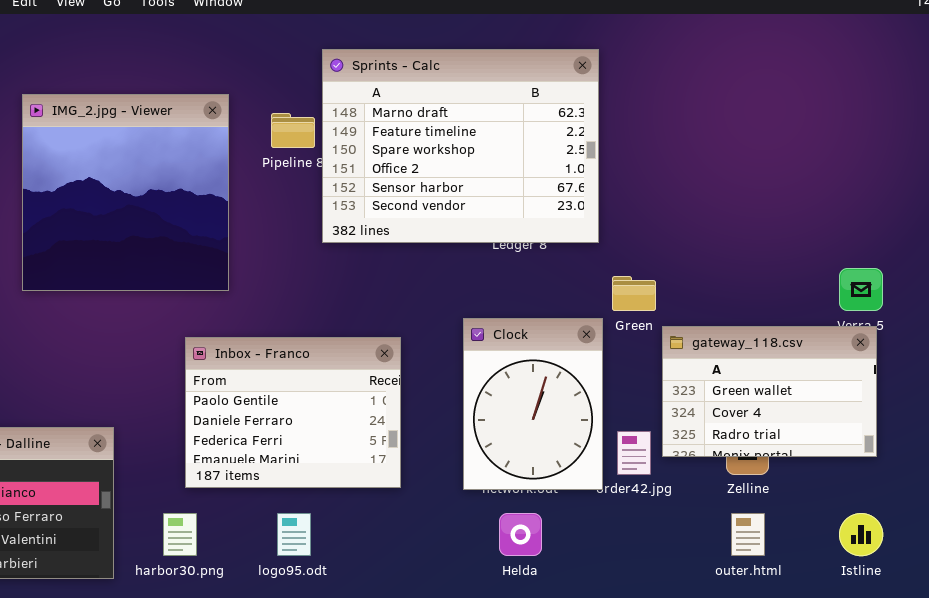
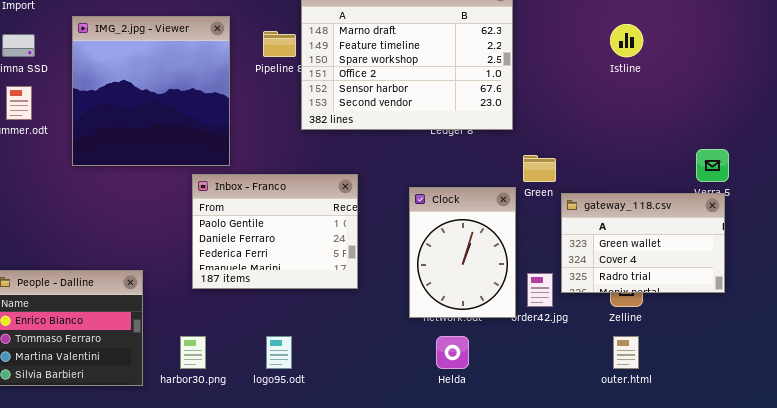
Inbox - Franco: [185,337,401,488] -> [192,174,358,289], moved
Istline: [839,513,883,556] -> [610,24,643,57], moved

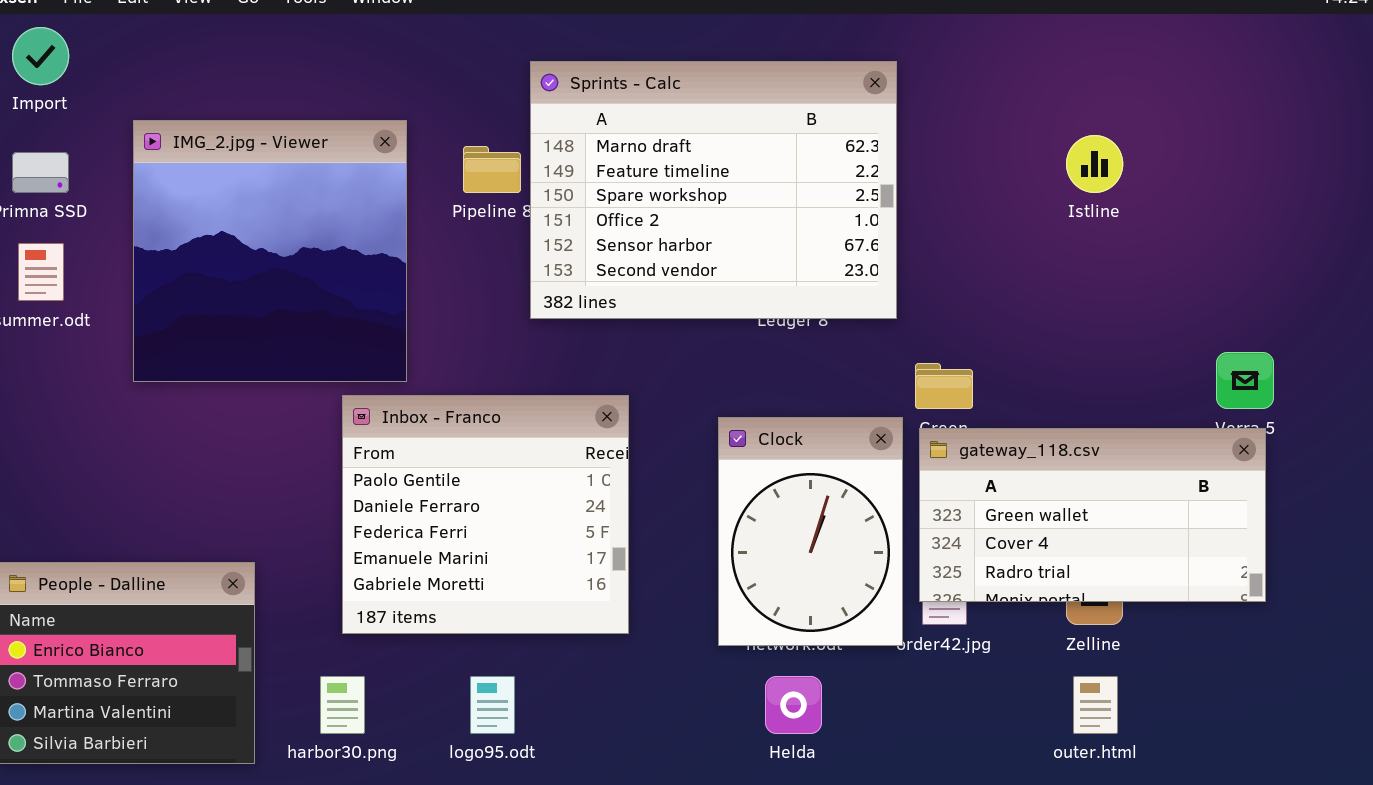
Inbox - Franco: [192,174,358,289] -> [342,395,629,634], resized
gateway_118.csv: [561,193,725,293] -> [919,428,1266,602], resized

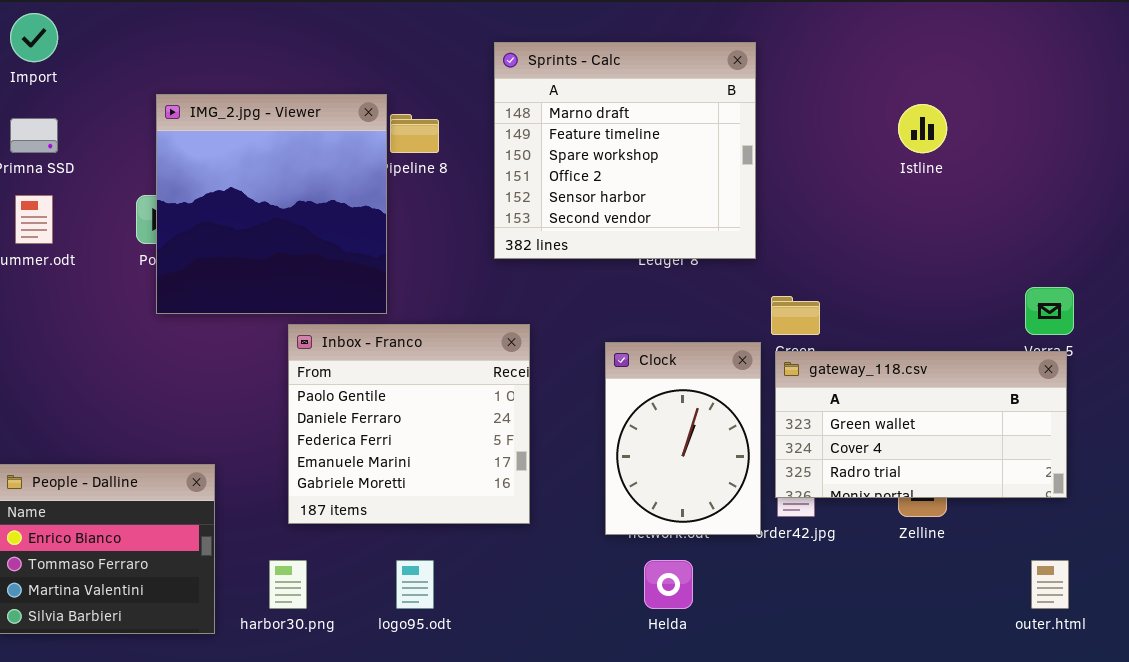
Sprints - Calc: [530,61,897,319] -> [494,42,756,259], resized
IMG_2.jpg - Viewer: [133,120,407,382] -> [156,94,387,314], moved
outer.html: [1073,676,1118,734] -> [1031,560,1069,609], moved

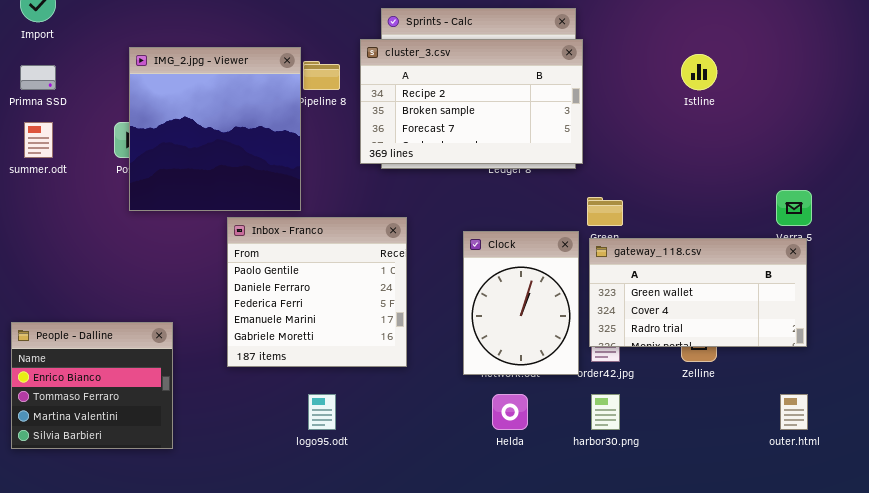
cluster_3.csv: none -> [360,39,583,164], opened
harbor30.png: [269,560,307,609] -> [591,394,620,430], moved

